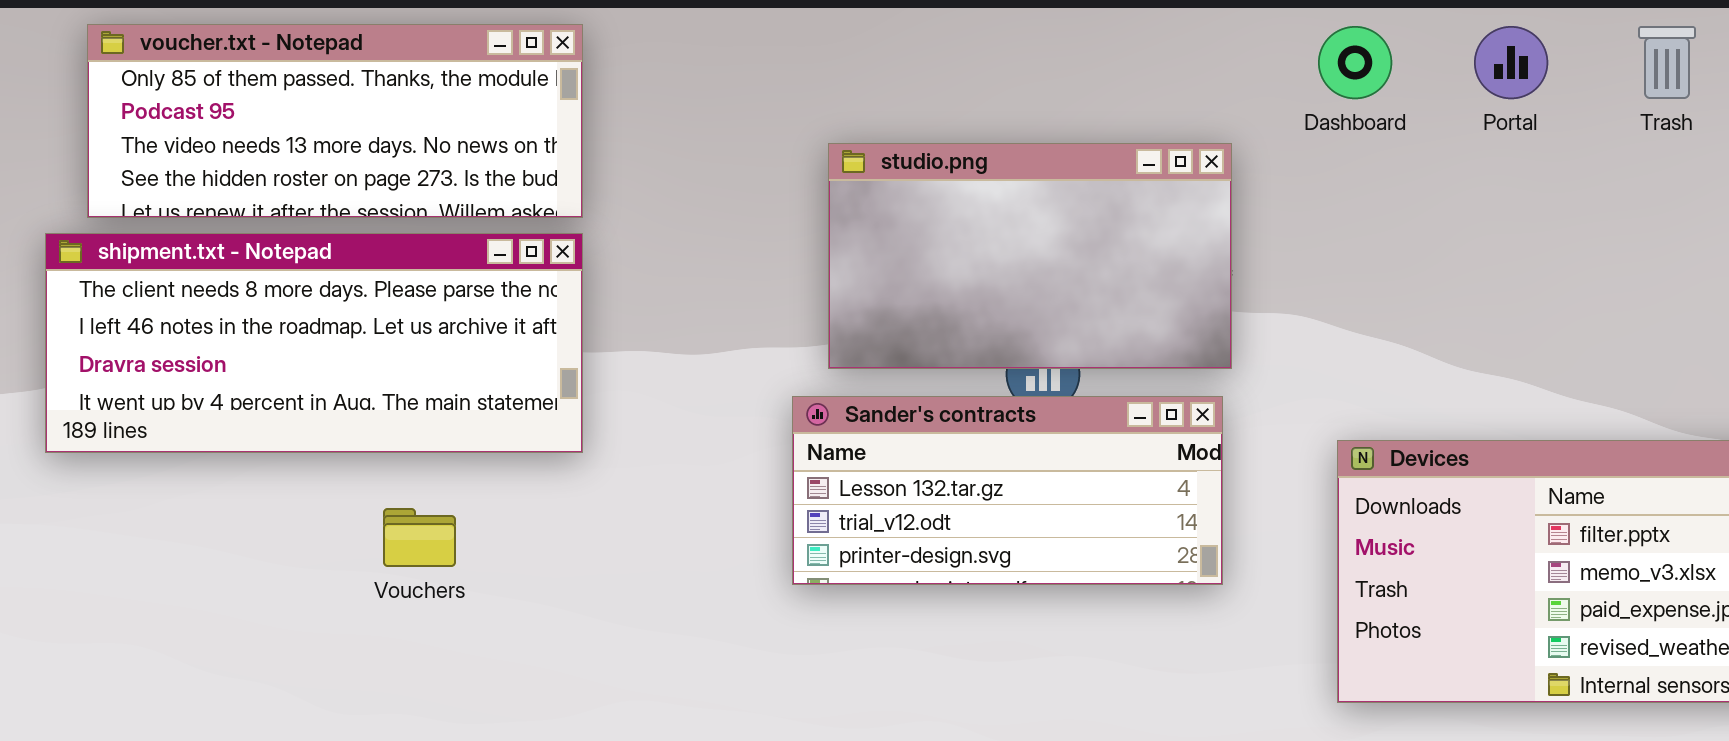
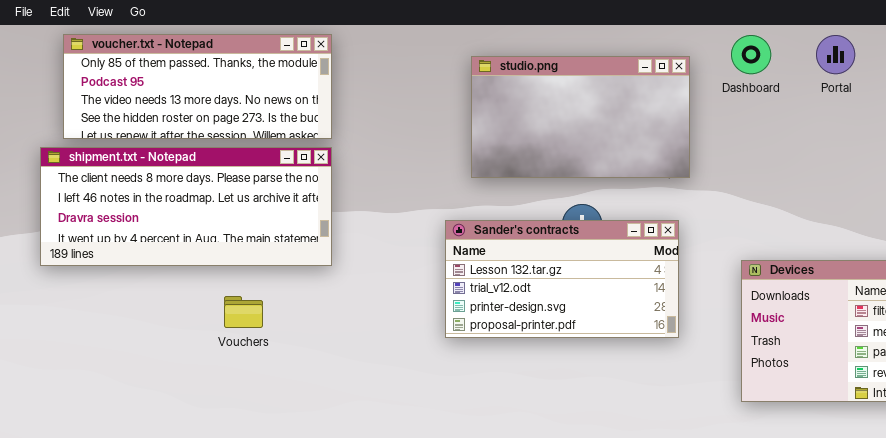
studio.png: [828,143,1232,369] -> [471,56,690,178], moved
Sander's contracts: [792,396,1223,585] -> [445,220,679,338], resized

